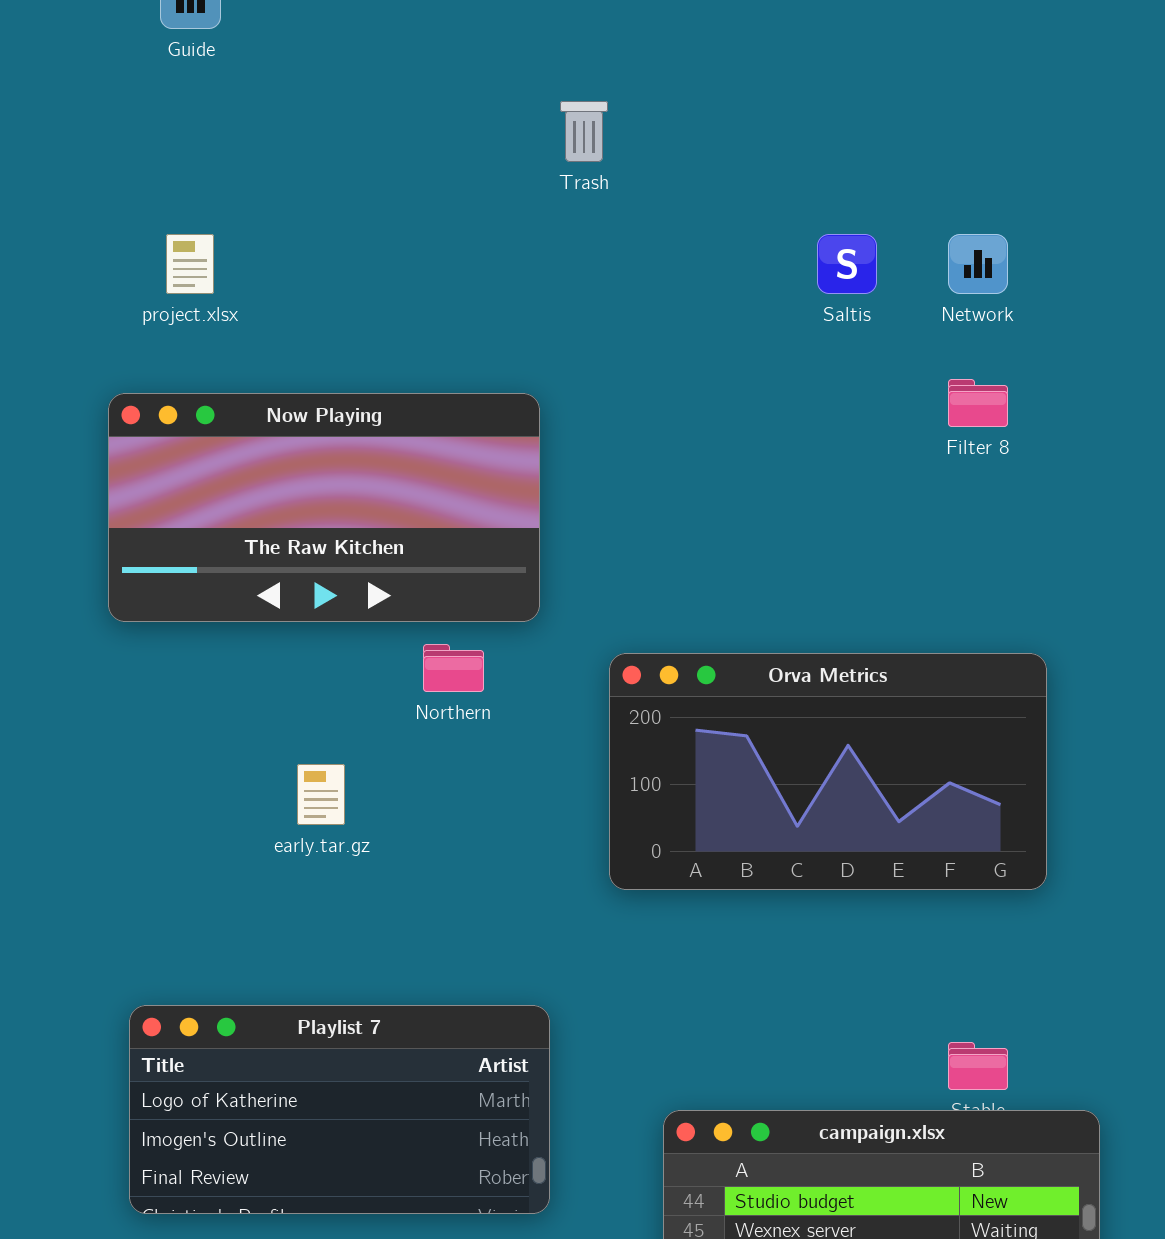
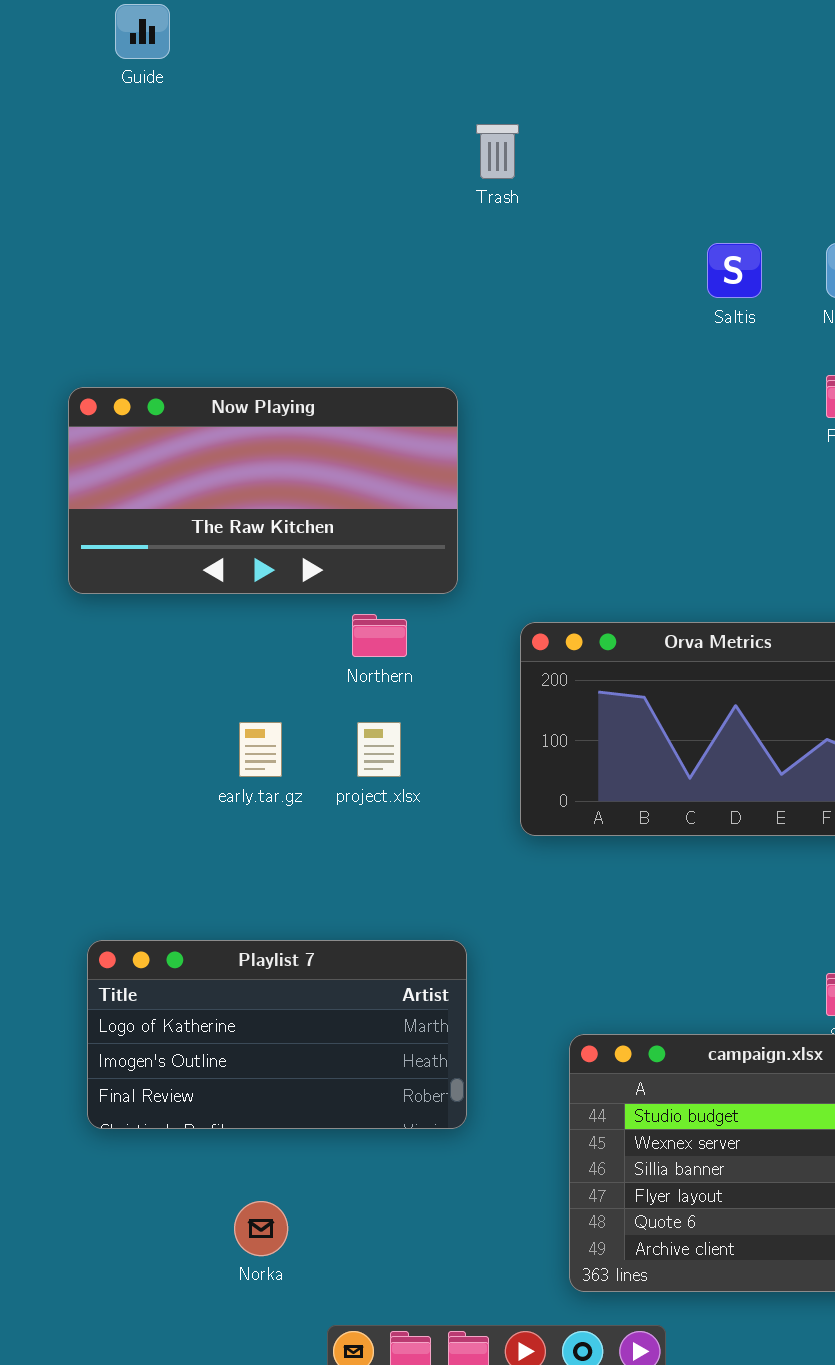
project.xlsx: [166,234,214,294] -> [357,722,401,777], moved

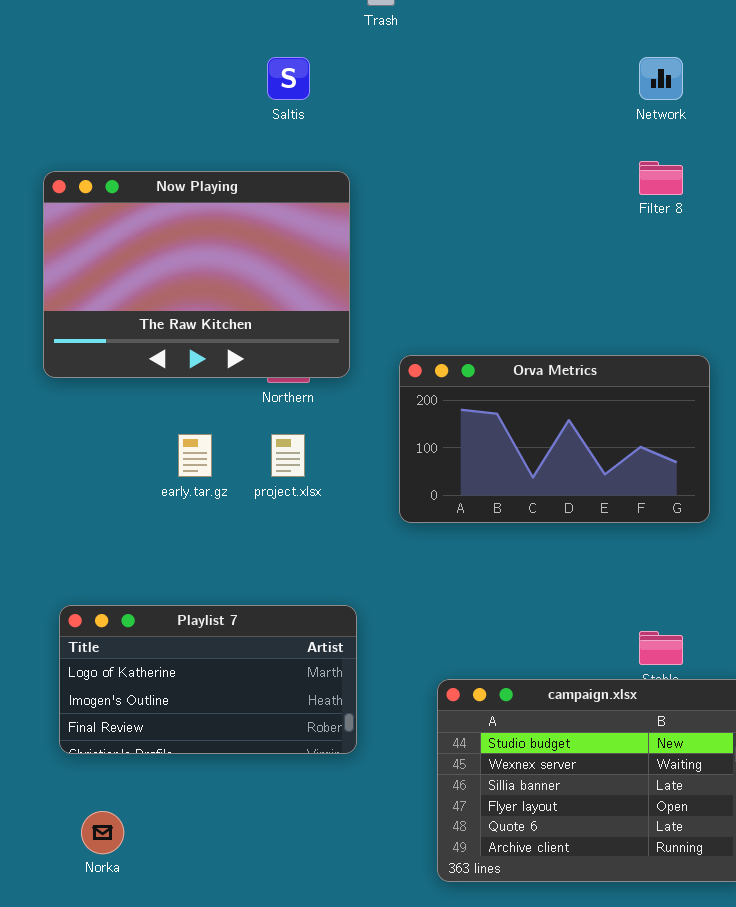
Saltis: [707,243,762,298] -> [267,57,310,100], moved
Now Playing: [68,387,458,594] -> [43,171,350,378], resized
Norka: [234,1201,288,1256] -> [81,811,124,854], moved

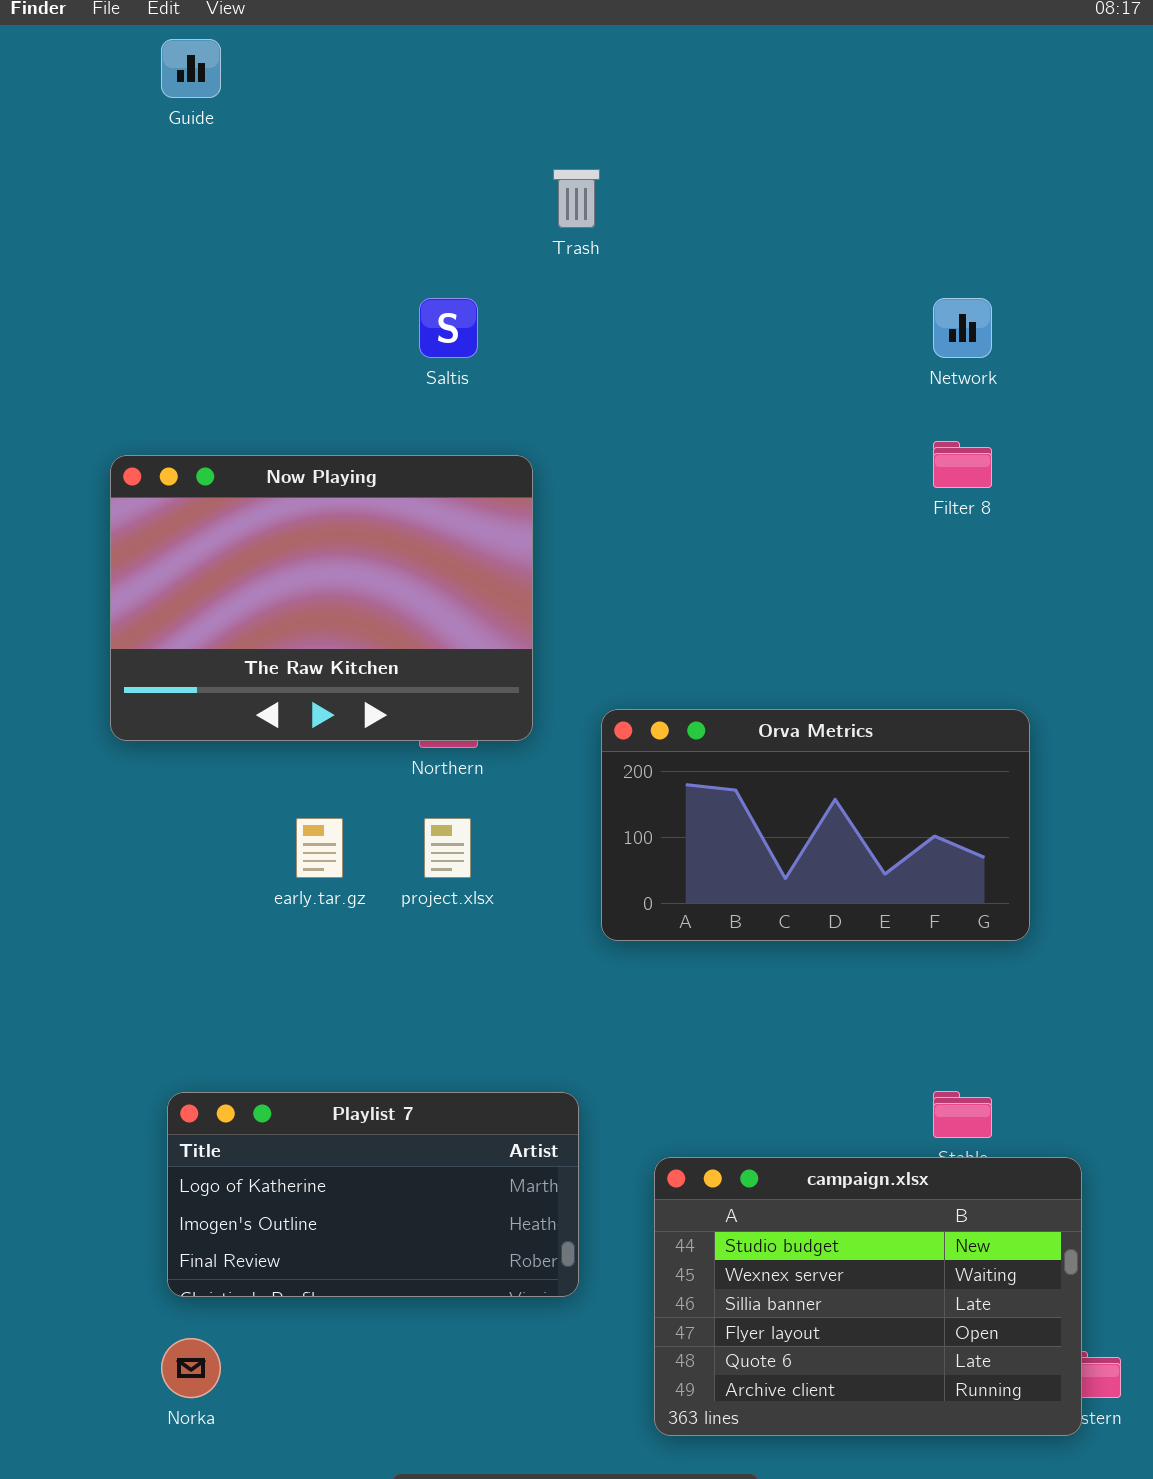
Playlist 7: [59,605,357,754] -> [167,1092,579,1297], moved

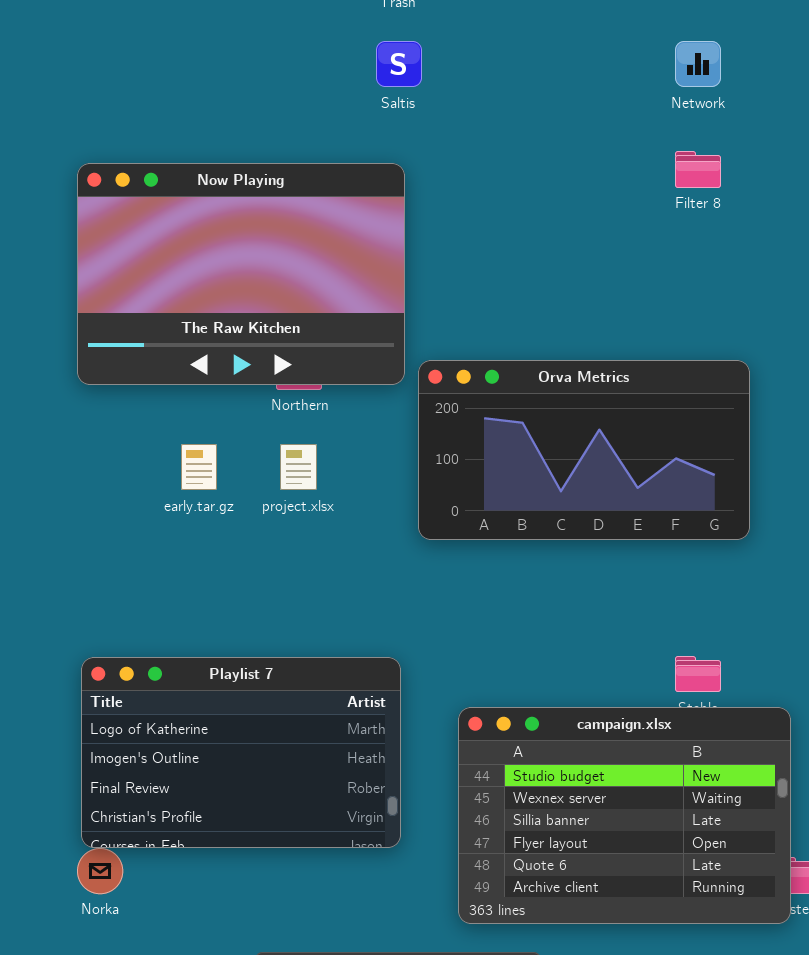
Saltis: [419,298,478,358] -> [376,41,422,87], moved
Now Playing: [110,455,533,741] -> [77,163,405,385], moved
Playlist 7: [167,1092,579,1297] -> [81,657,401,848], resized

